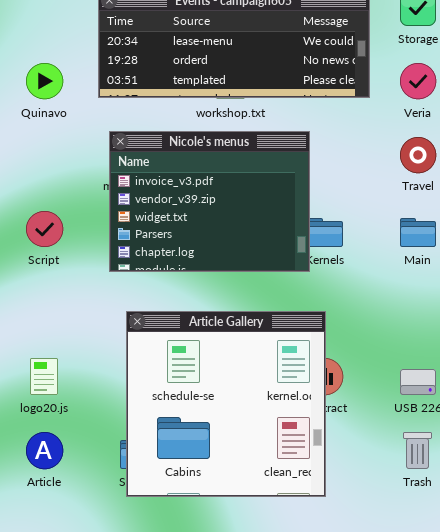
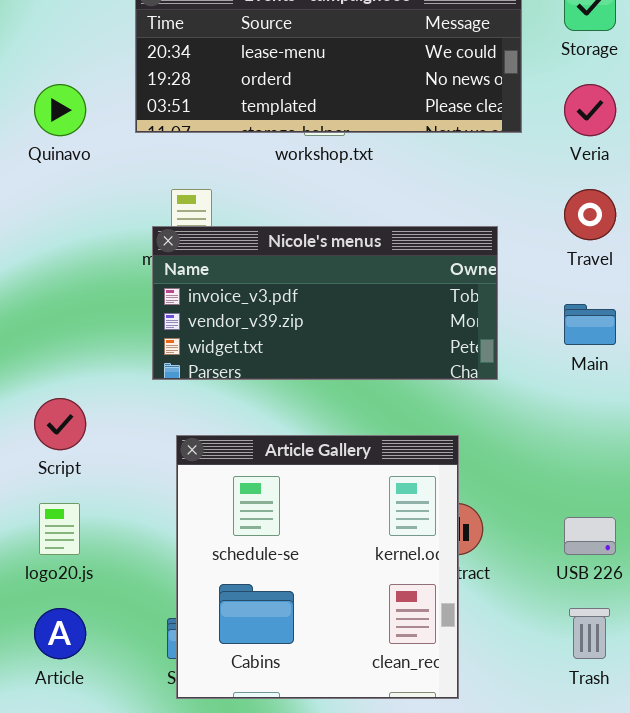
Nicole's menus: [109,131,310,272] -> [152,226,498,380], resized
Script: [26,211,63,247] -> [34,398,86,450], moved

